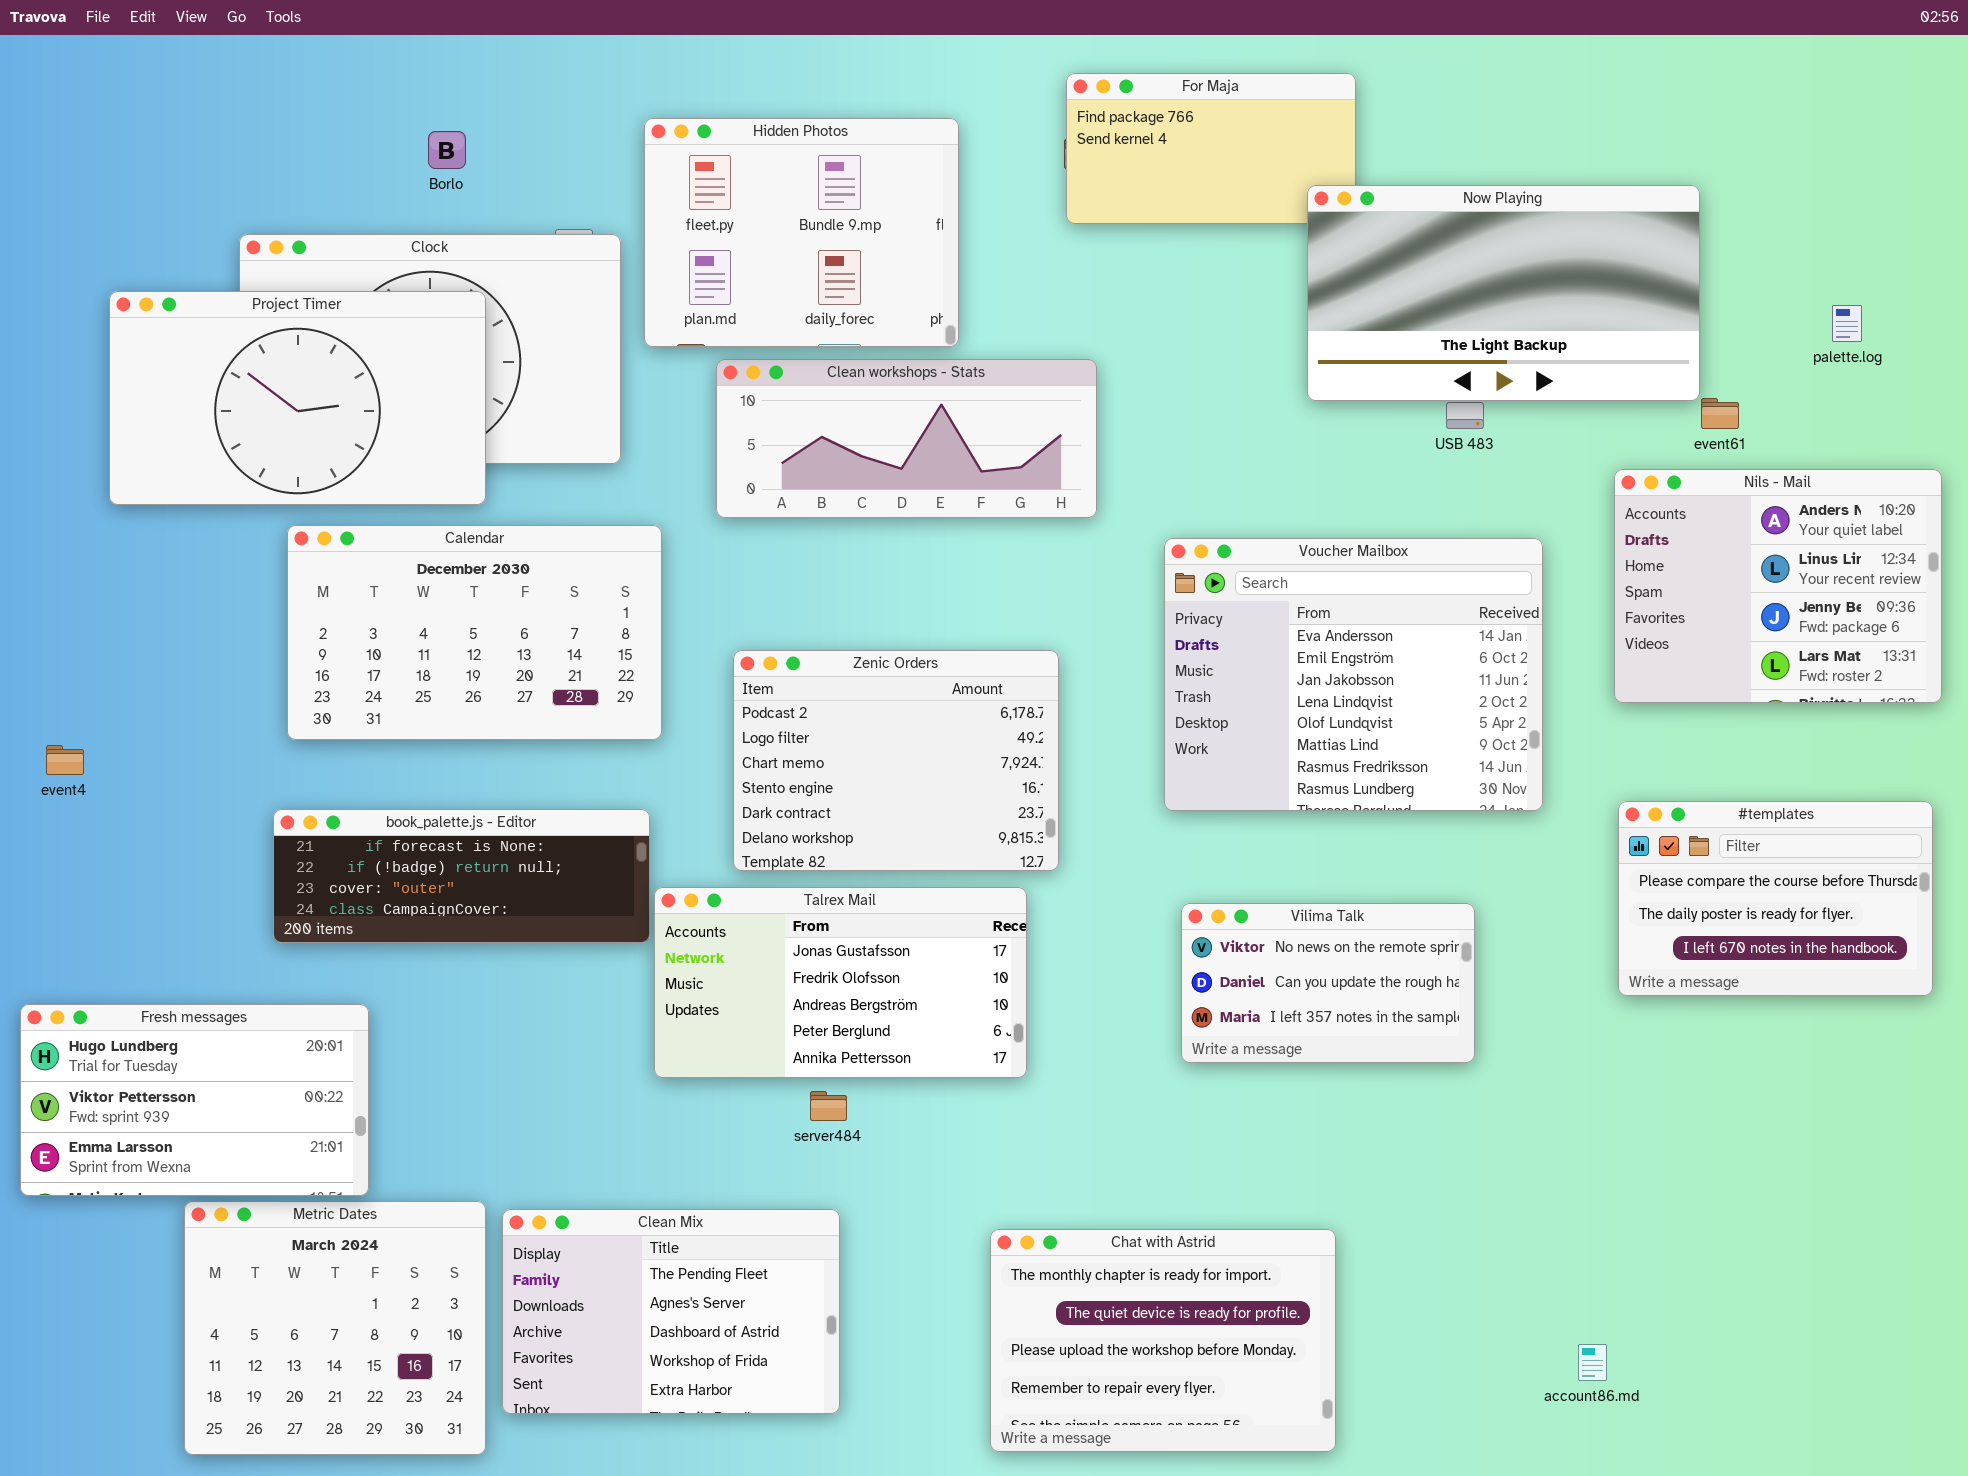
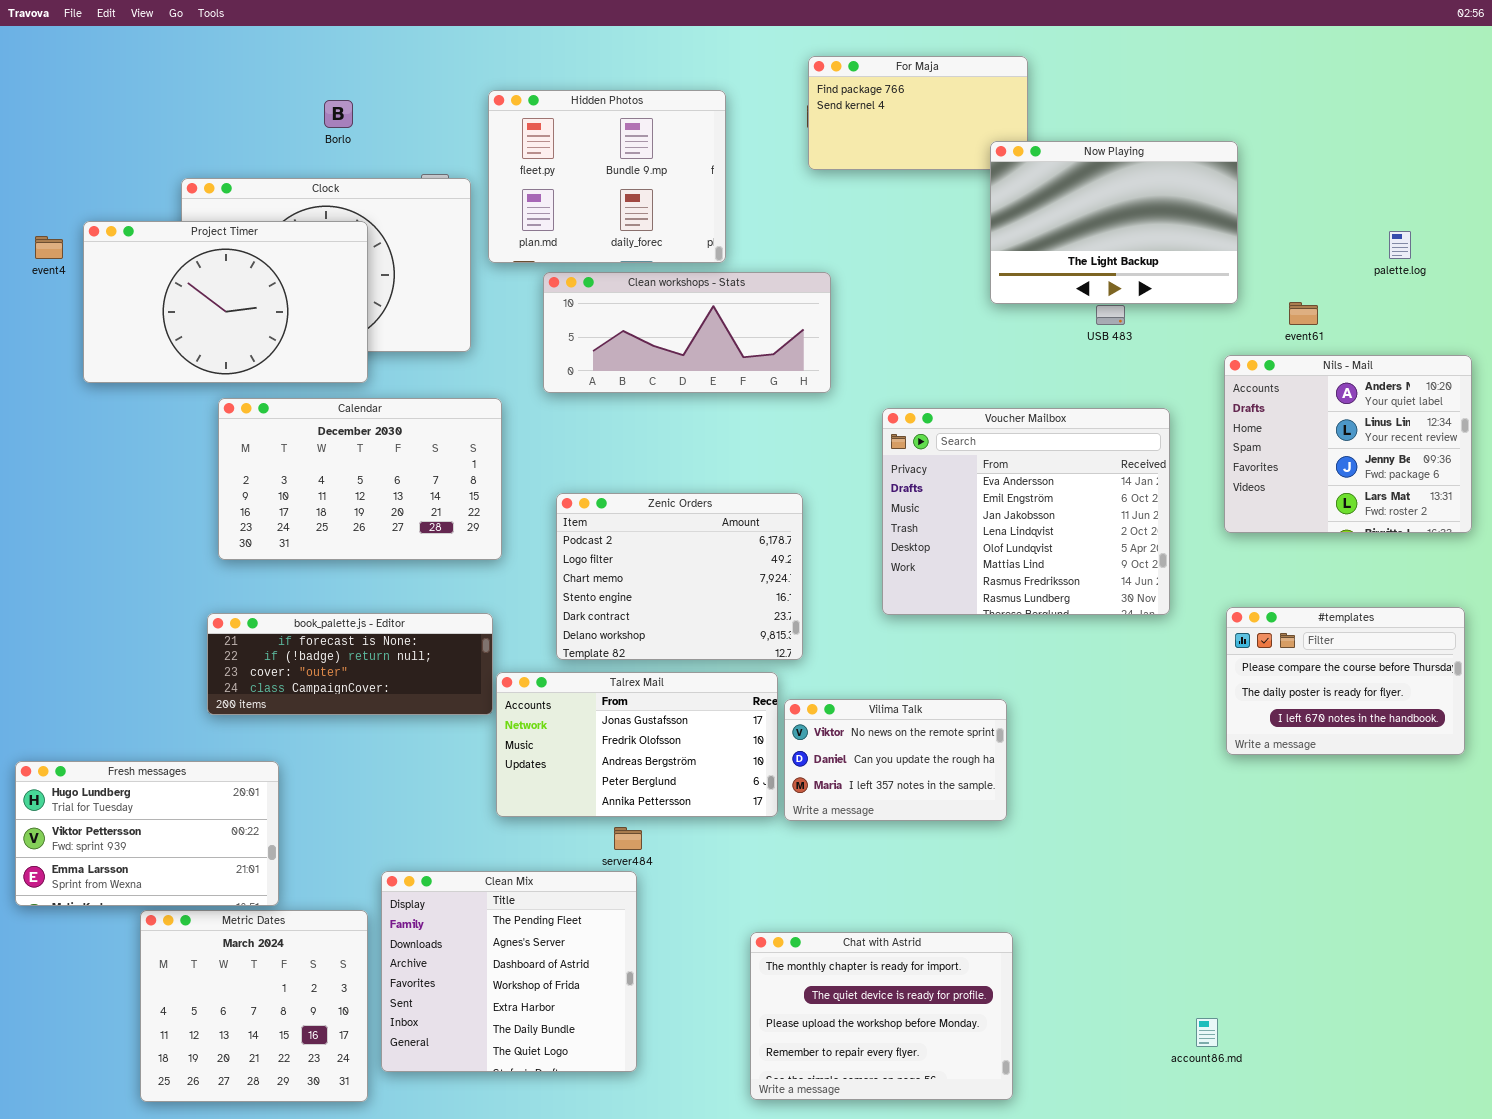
Now Playing: [1307,185,1700,401] -> [990,141,1238,304], resized
event4: [46,745,84,775] -> [35,236,63,259], moved
Vilima Talk: [1181,903,1475,1063] -> [784,699,1007,821], moved
Clean Mix: [502,1209,840,1414] -> [381,871,637,1072], resized

